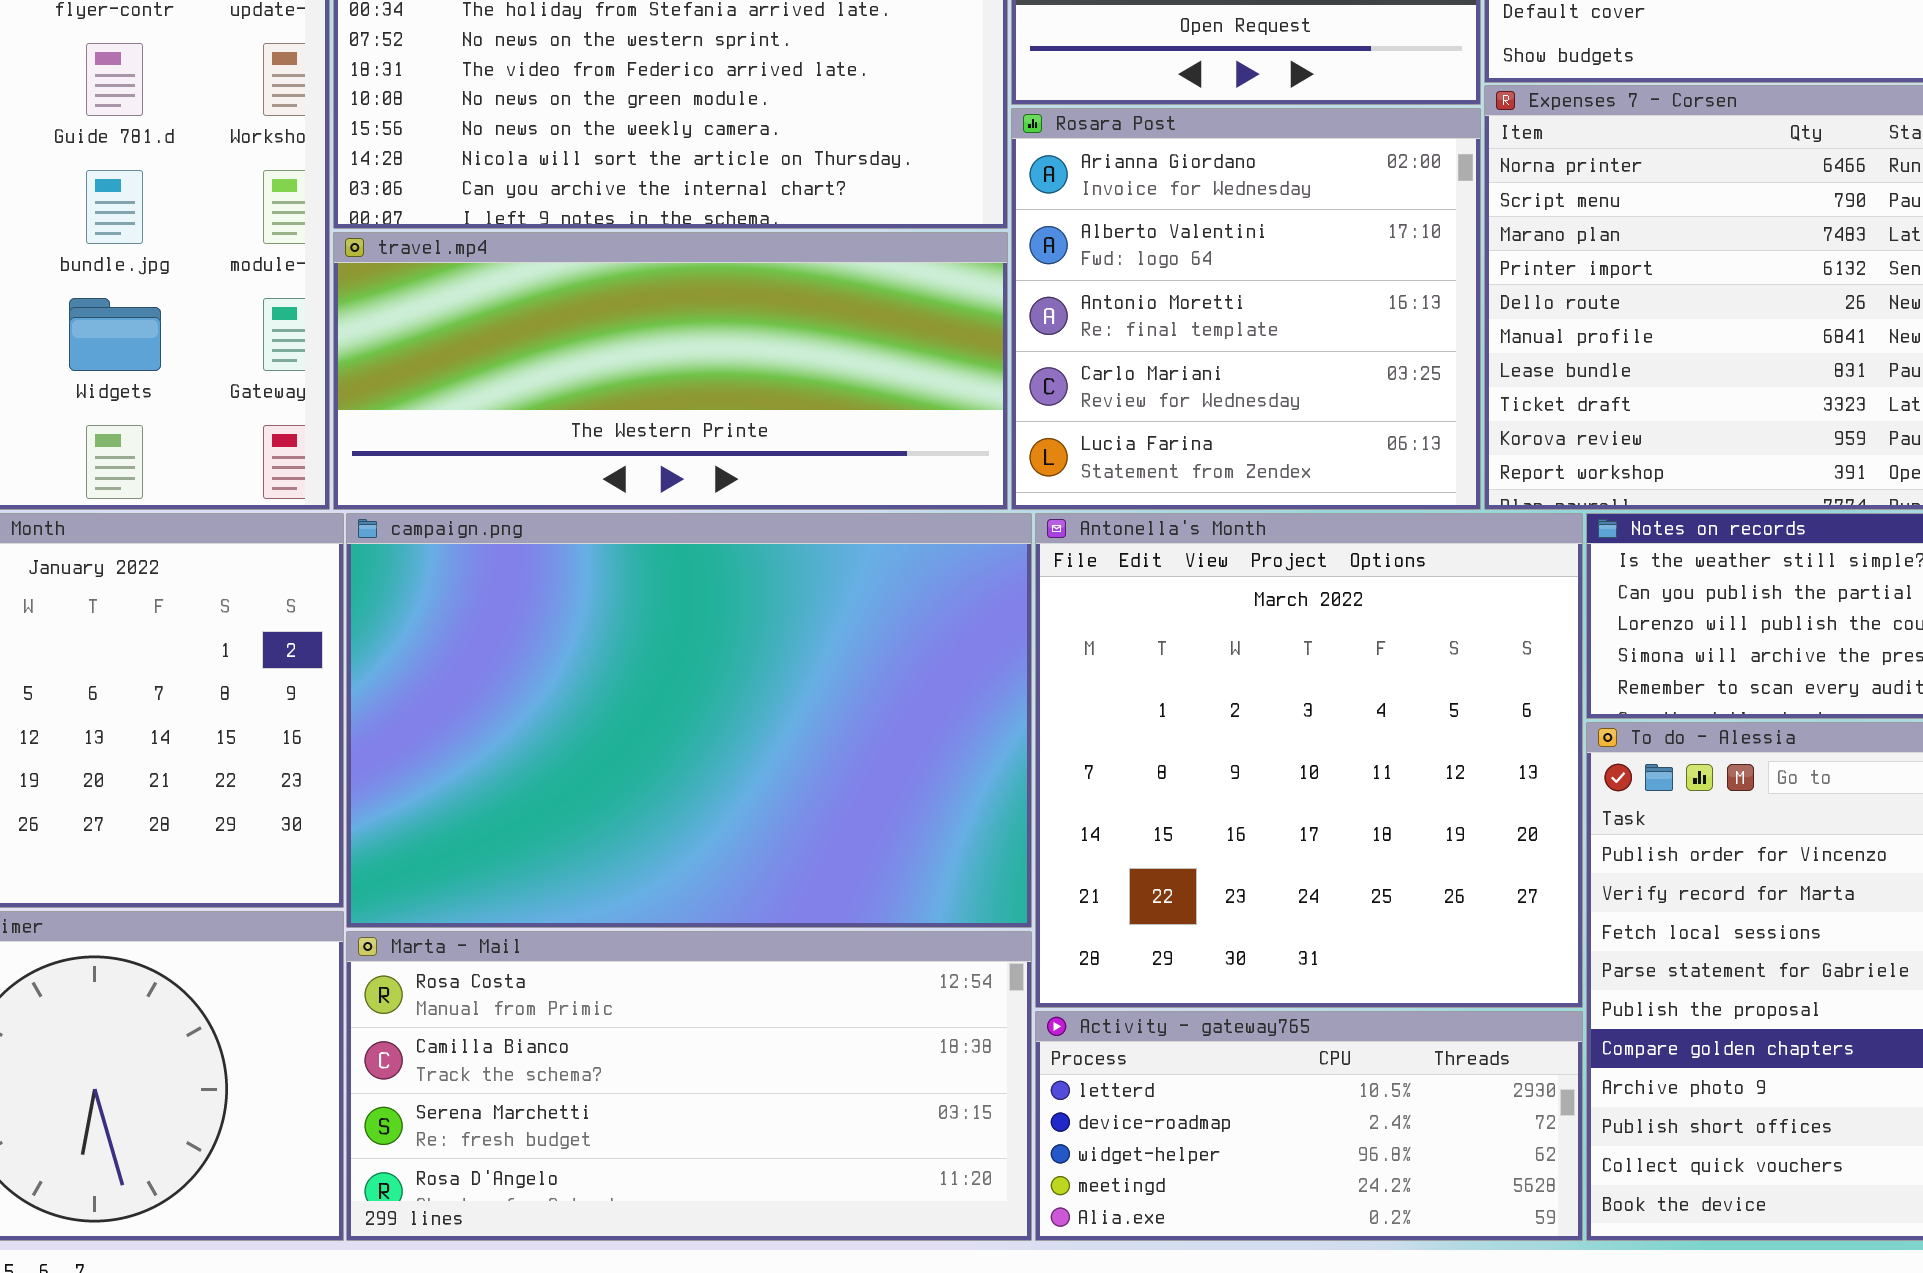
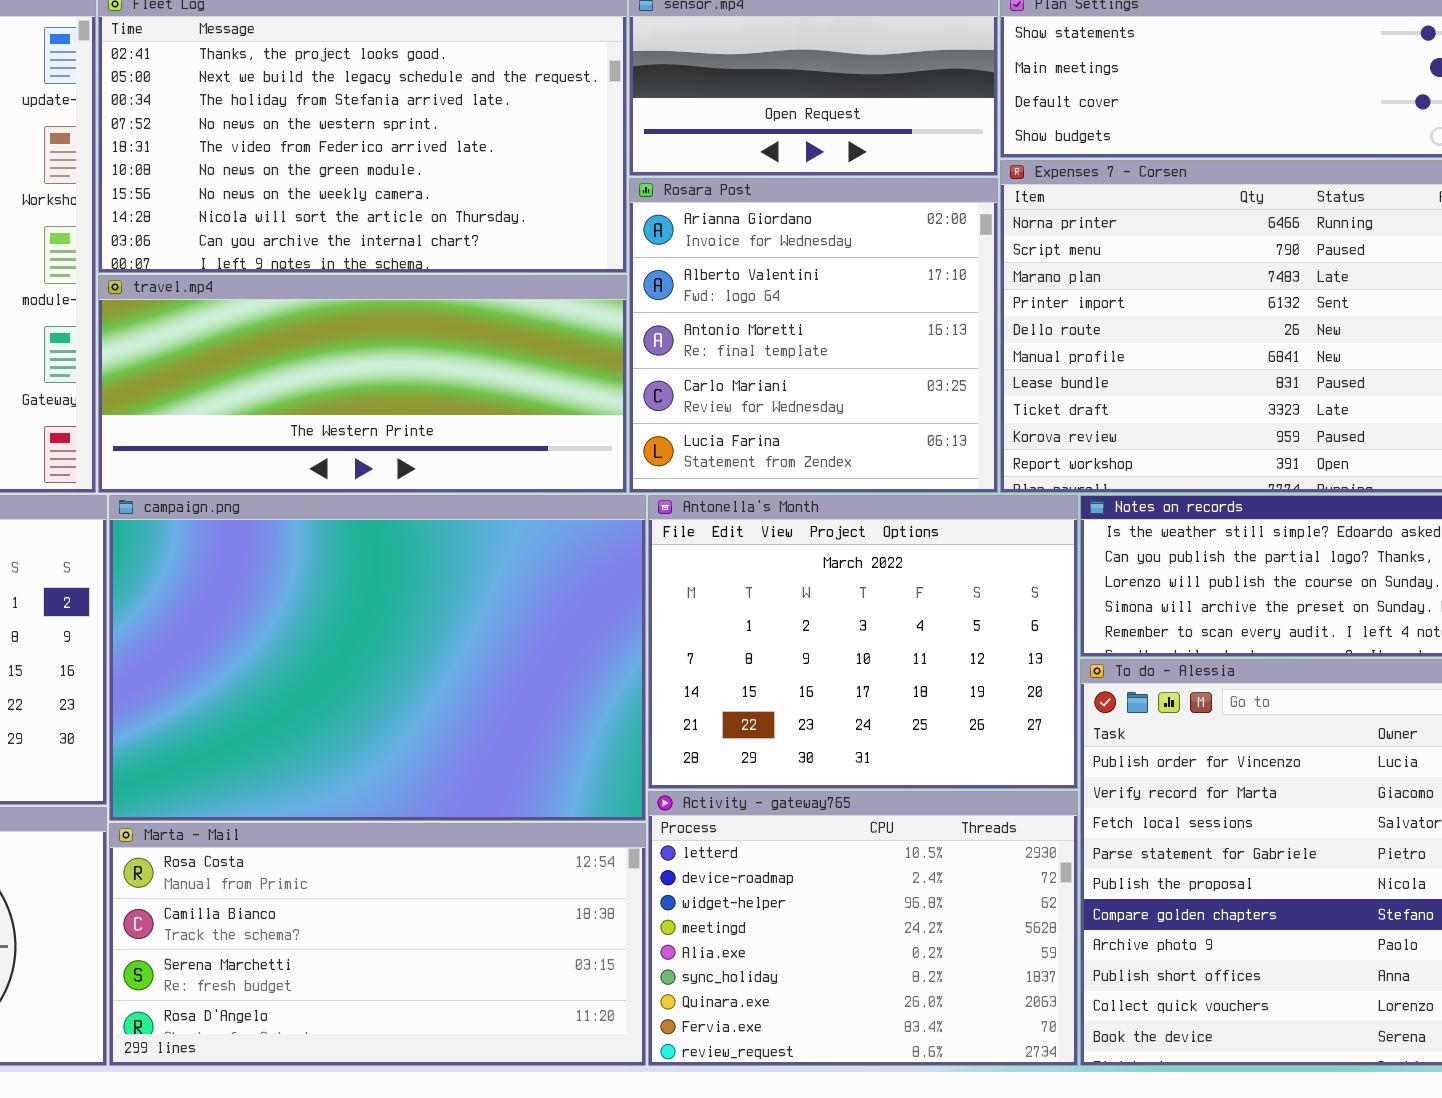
Antonella's Month: [1035,513,1583,1008] -> [648,495,1078,789], resized
Activity - gateway765: [1035,1011,1583,1241] -> [648,791,1078,1066], resized

